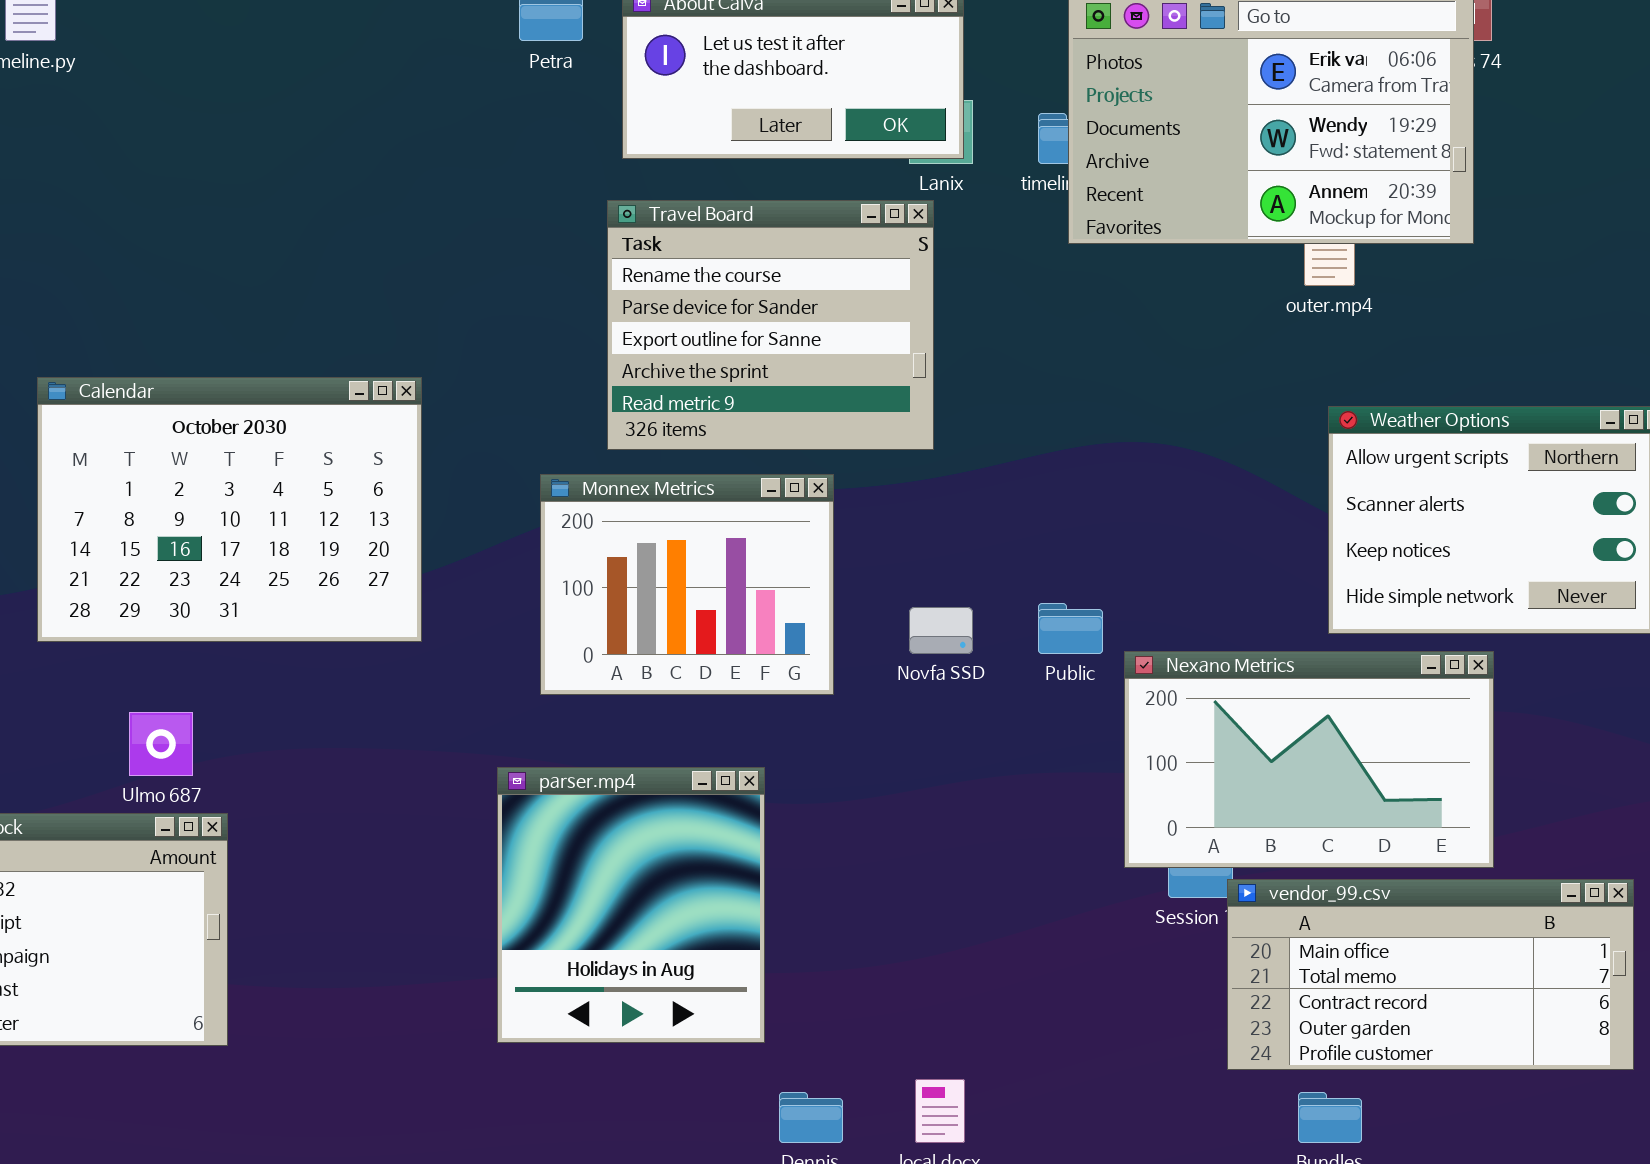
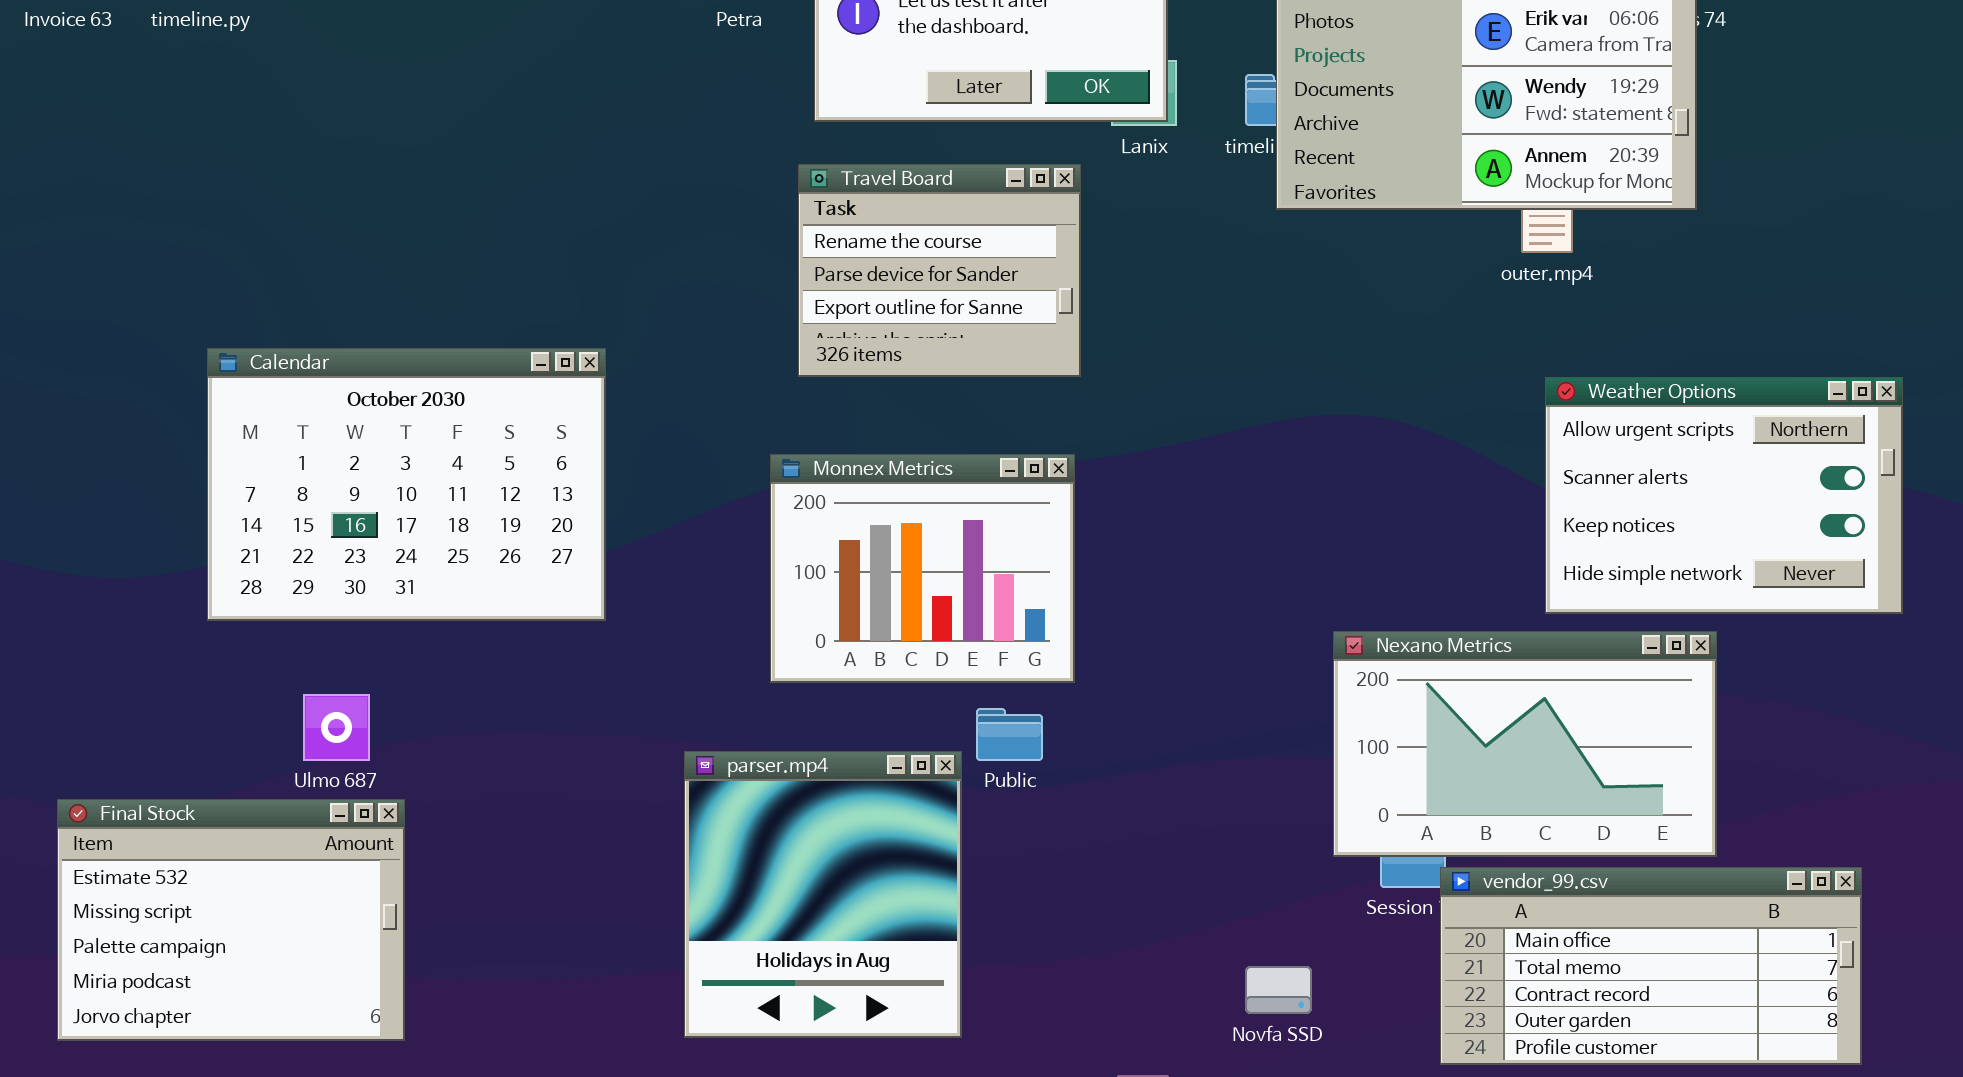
Travel Board: [607,200,934,450] -> [798,164,1081,377], resized
Monnex Metrics: [540,474,834,695] -> [770,454,1075,683], moved
Public: [1038,603,1103,654] -> [976,708,1043,761], moved
Novfa SSD: [909,607,973,654] -> [1245,966,1312,1014], moved

